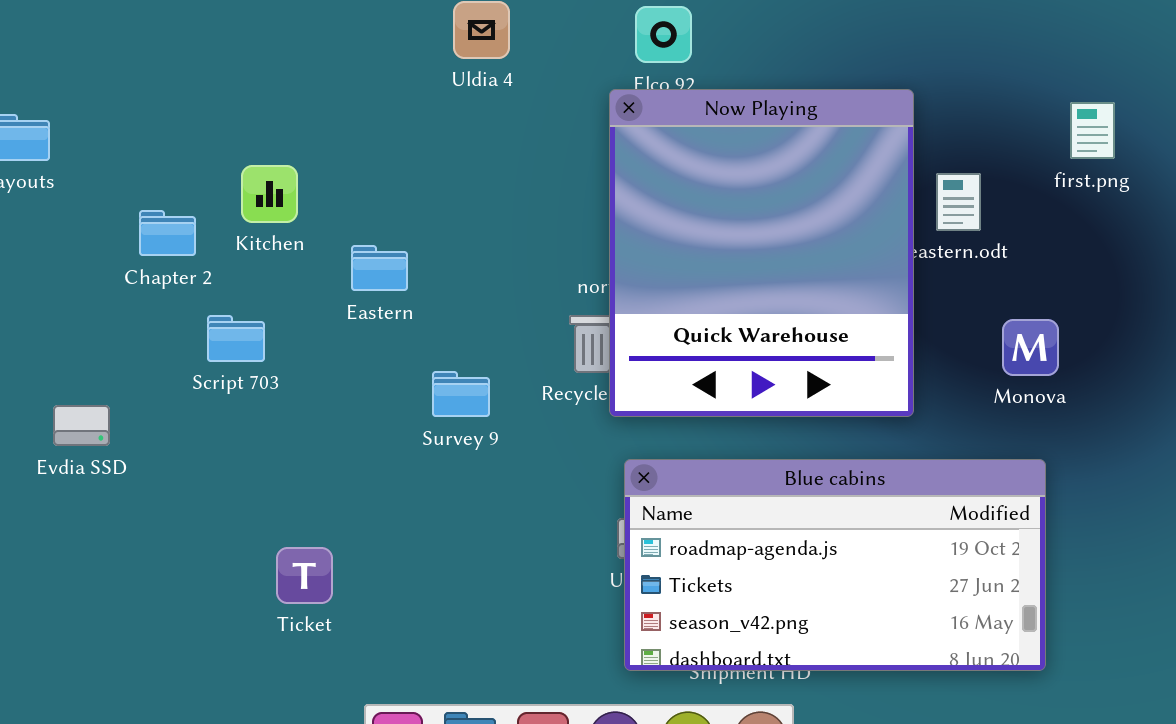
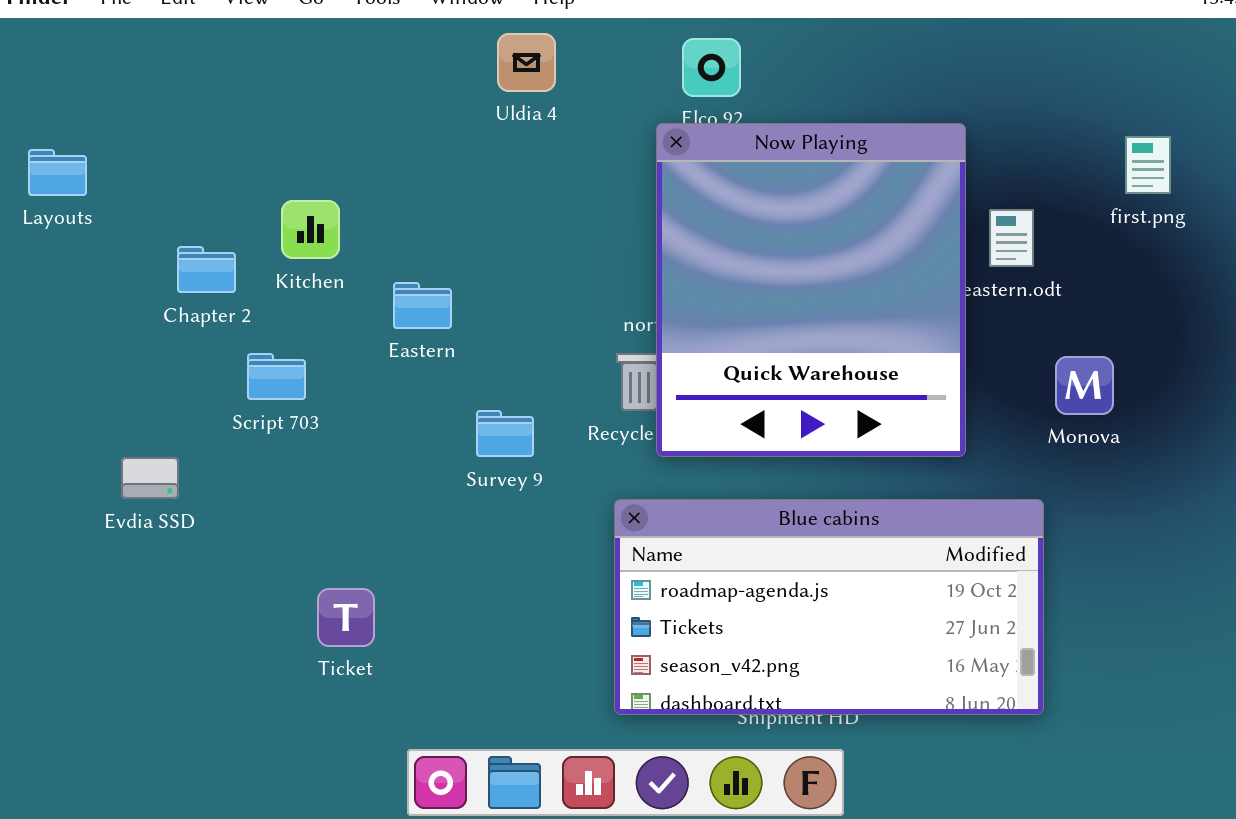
Evdia SSD: [53,405,110,446] -> [121,457,179,499], moved
Blue cabins: [624,459,1046,671] -> [614,499,1044,715], moved

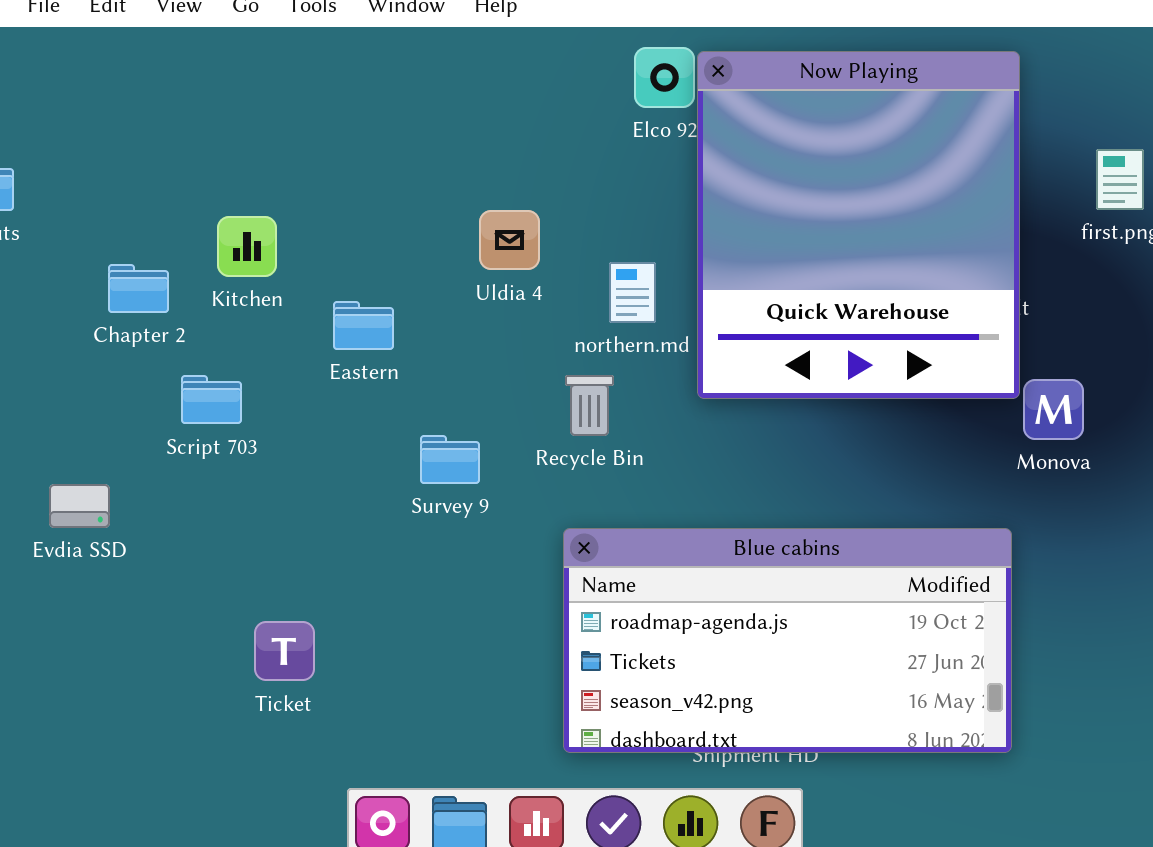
Uldia 4: [497,33,556,92] -> [479,210,540,270], moved
Now Playing: [656,123,966,457] -> [697,51,1020,399], moved

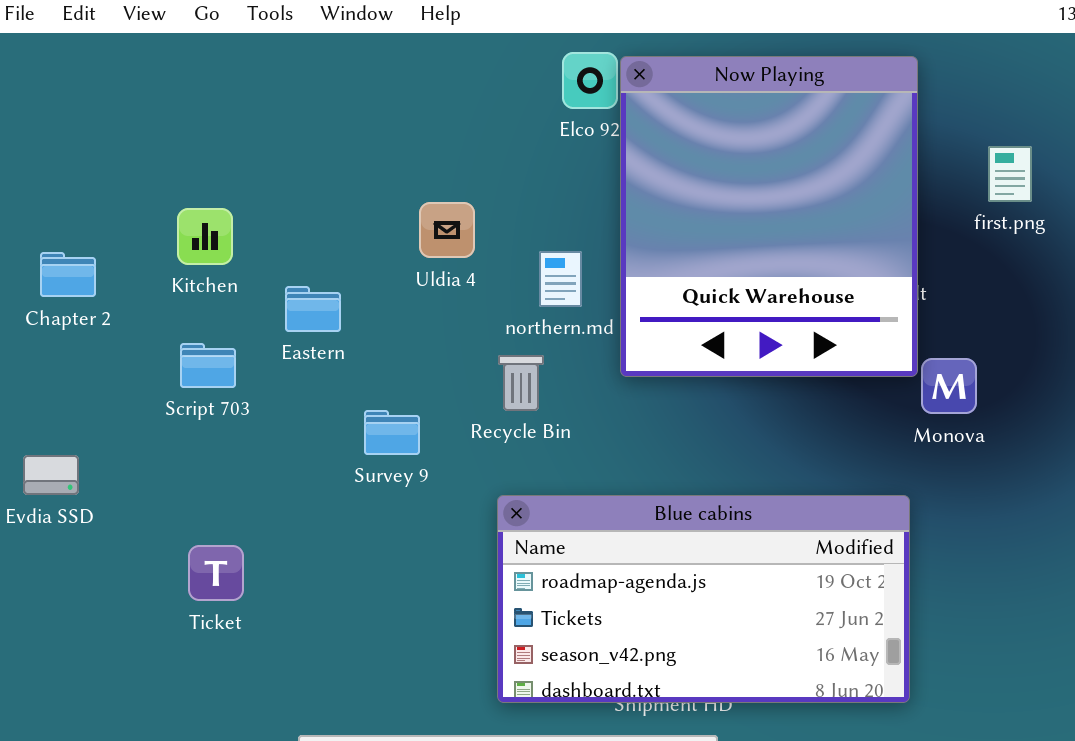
Chapter 2: [108,264,169,313] -> [40,252,96,297], moved
Script 703: [181,375,242,424] -> [180,343,236,388], moved
Ticket: [254,621,315,681] -> [188,545,244,601], moved

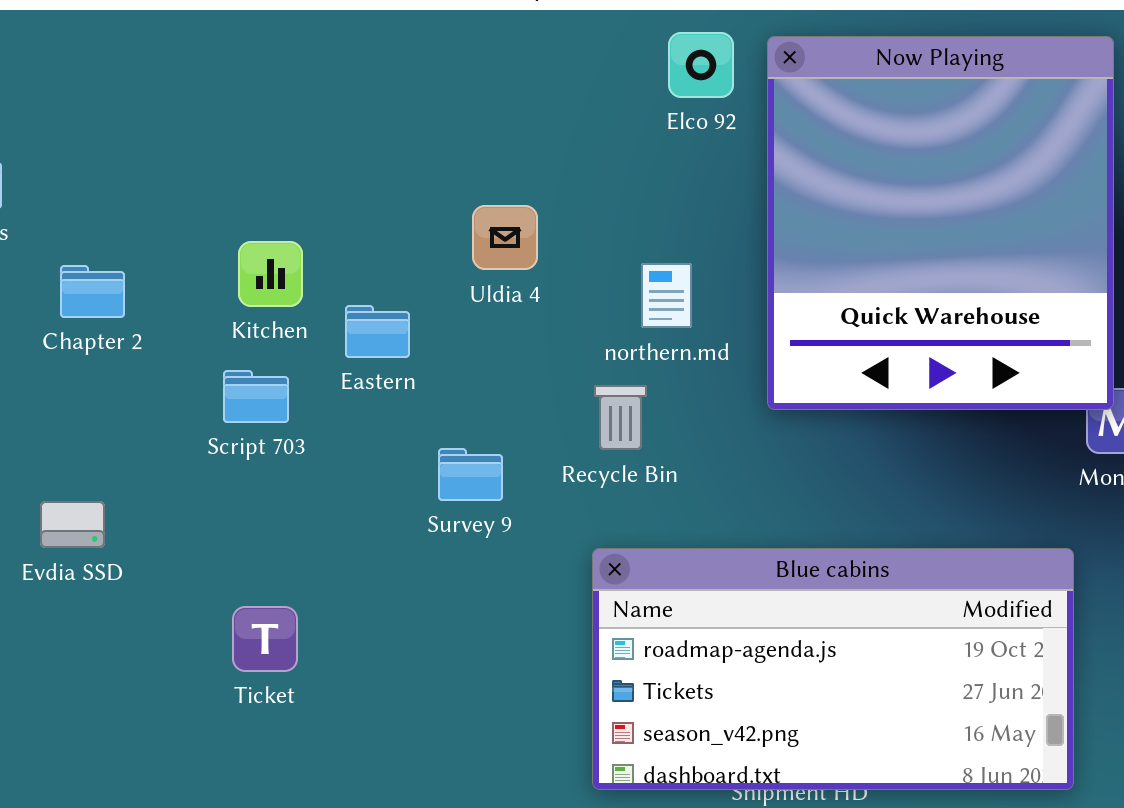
Now Playing: [620,56,918,377] -> [767,36,1114,410], moved
Uldia 4: [419,202,475,258] -> [472,205,538,270], moved
Kitchen: [177,208,233,265] -> [238,241,303,307], moved

